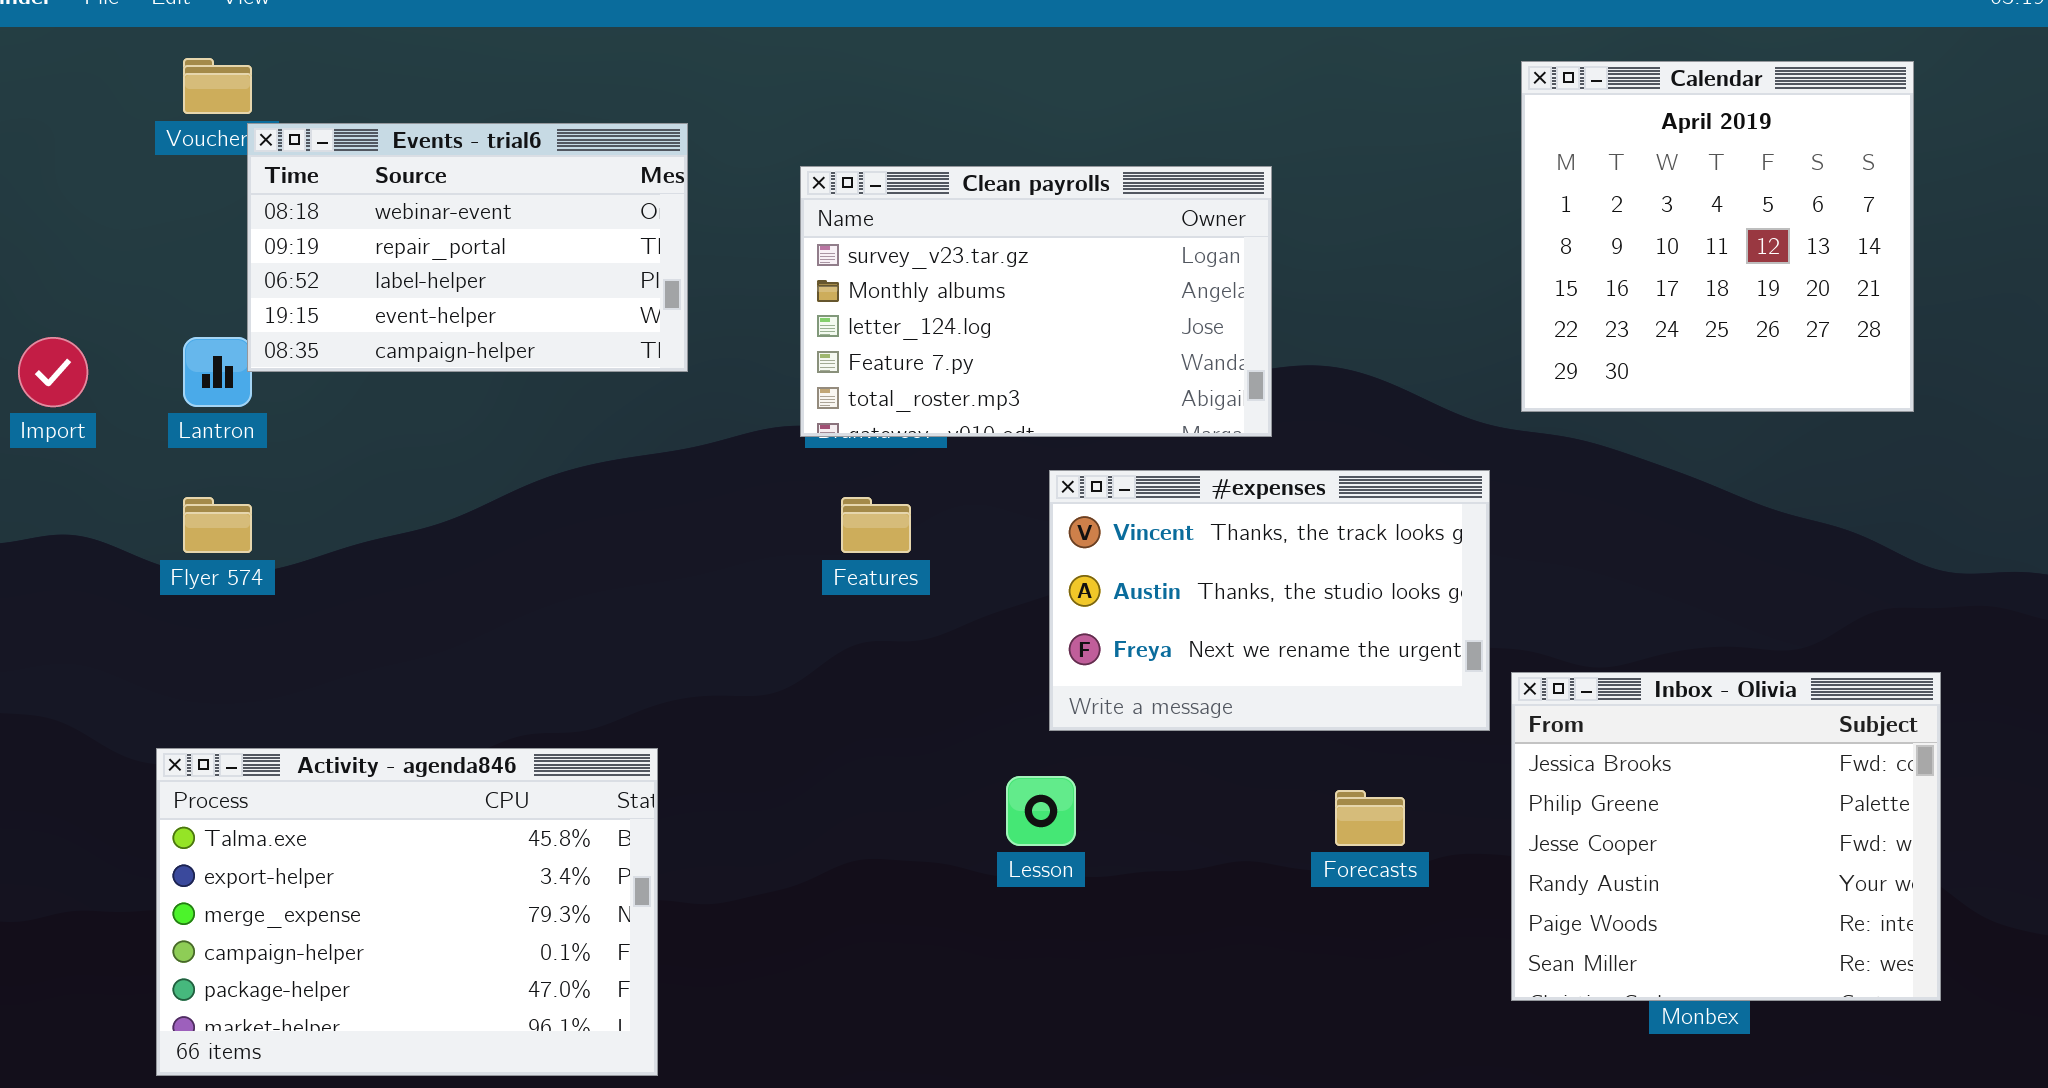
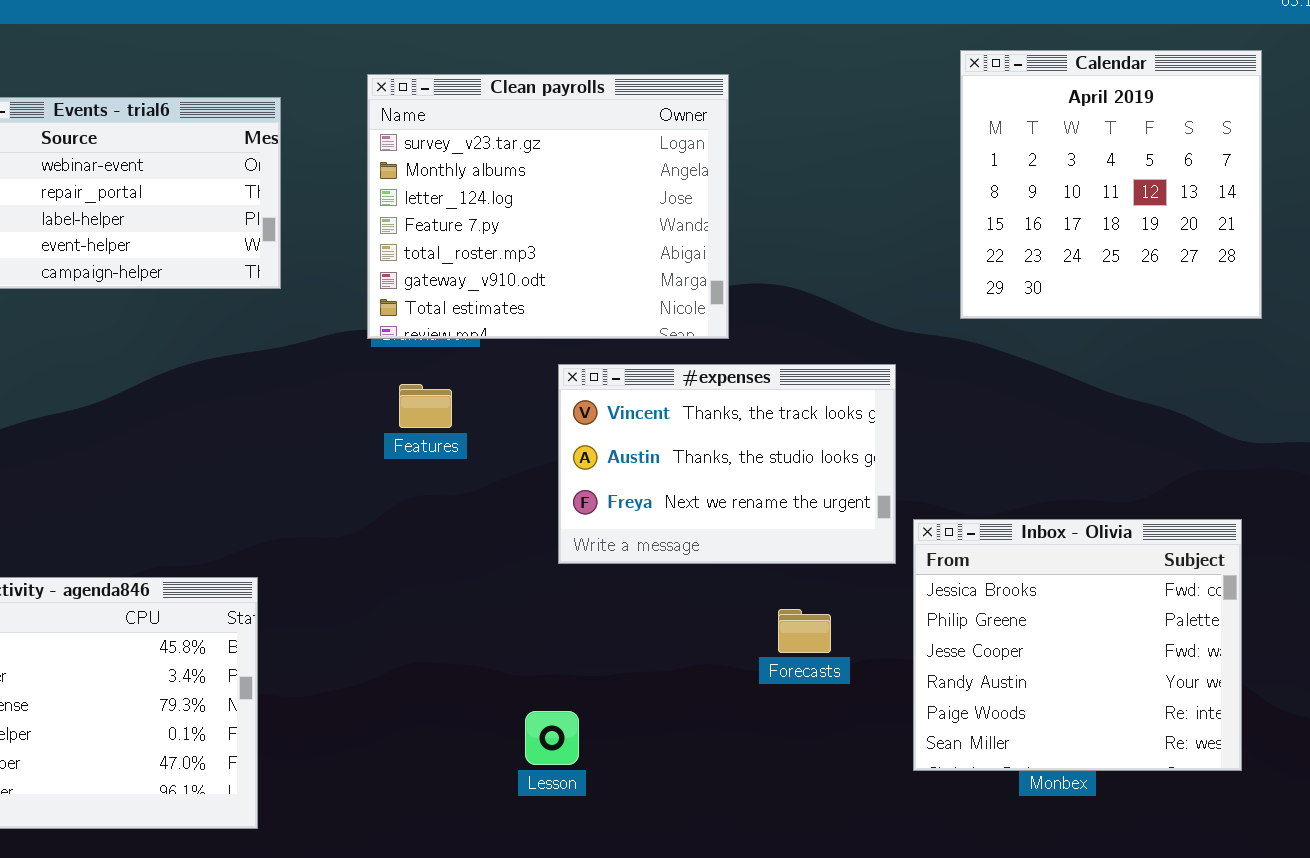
Calendar: [1521,61,1914,412] -> [960,50,1262,319], moved
Clean payrolls: [800,166,1272,437] -> [367,74,729,339], resized
Lesson: [1006,776,1076,846] -> [525,711,579,765], moved

